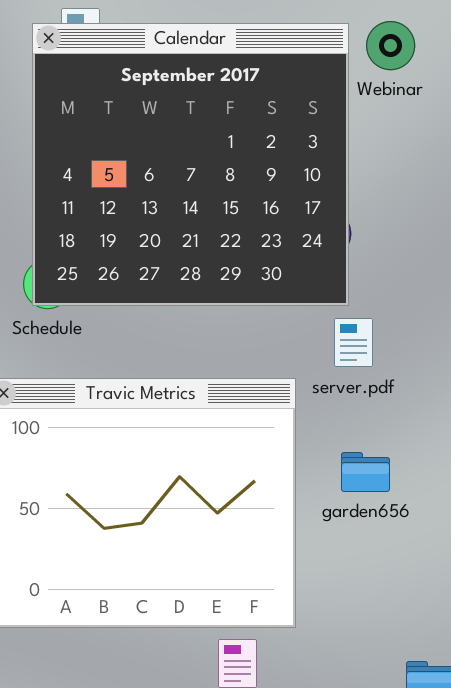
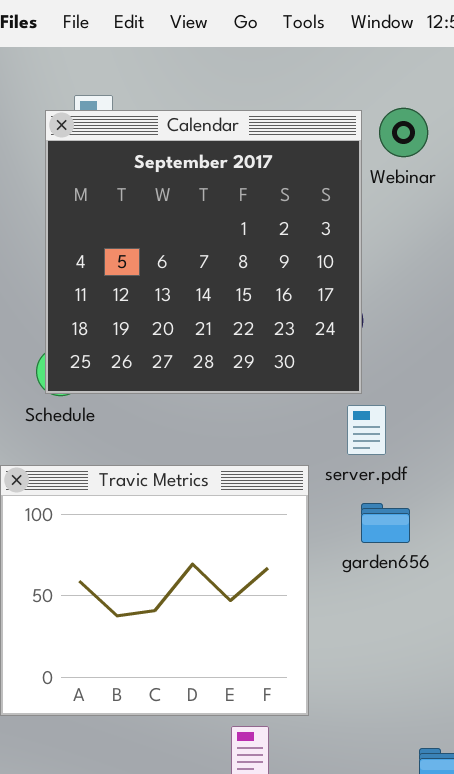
garden656: [341,452,390,492] -> [361,503,410,543], moved

